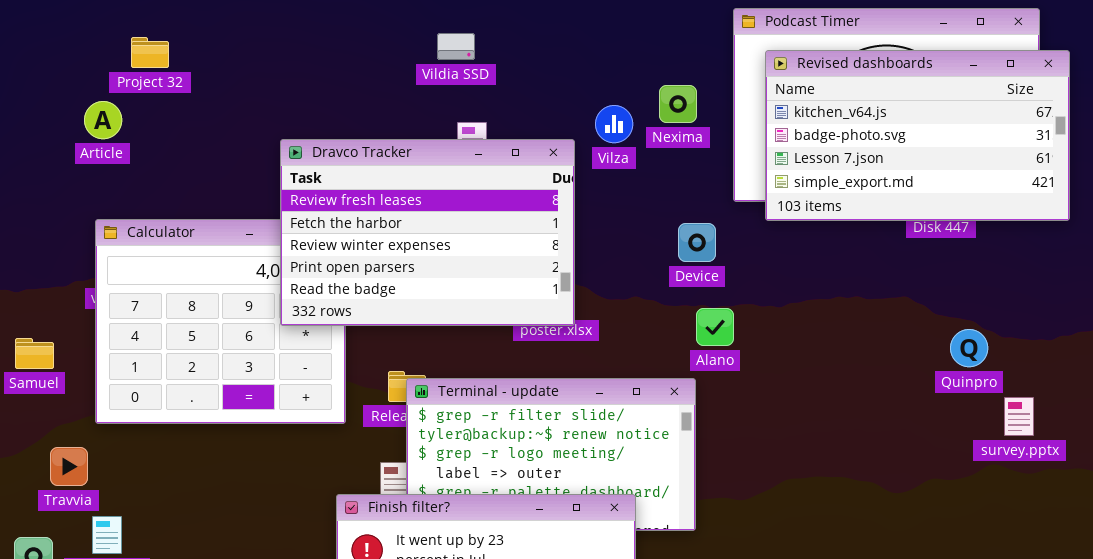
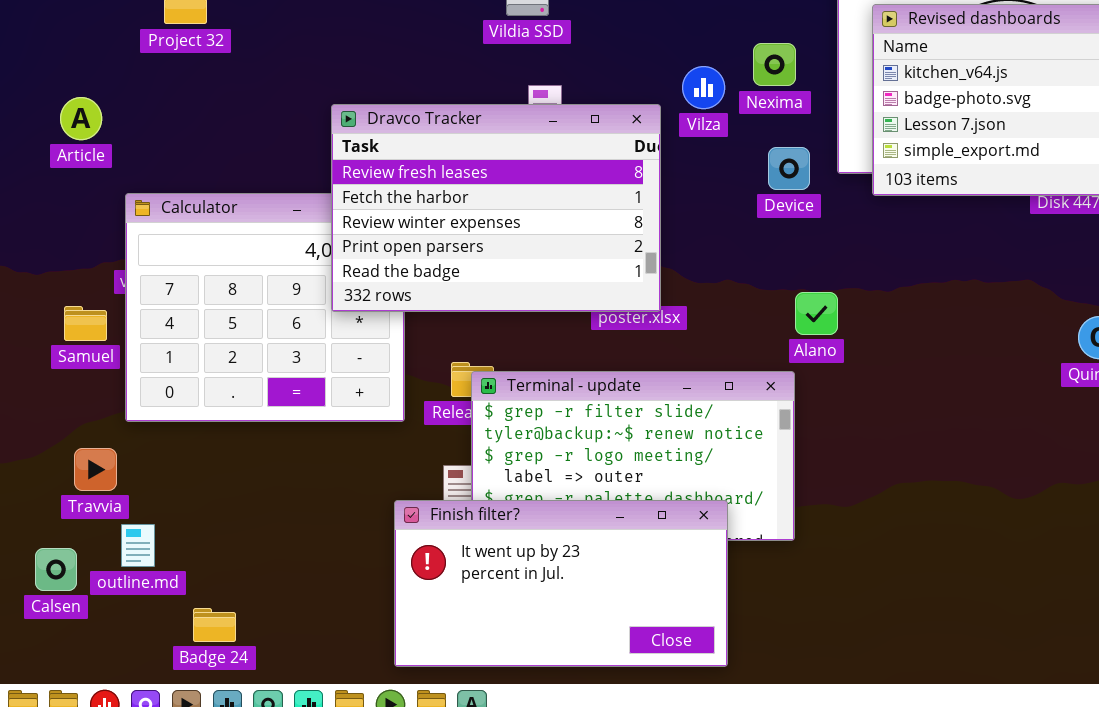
Article: [84,101,122,139] -> [60,97,102,140], moved
Device: [678,223,716,262] -> [768,147,810,190], moved
Samuel: [15,338,54,369] -> [64,306,107,341], moved

